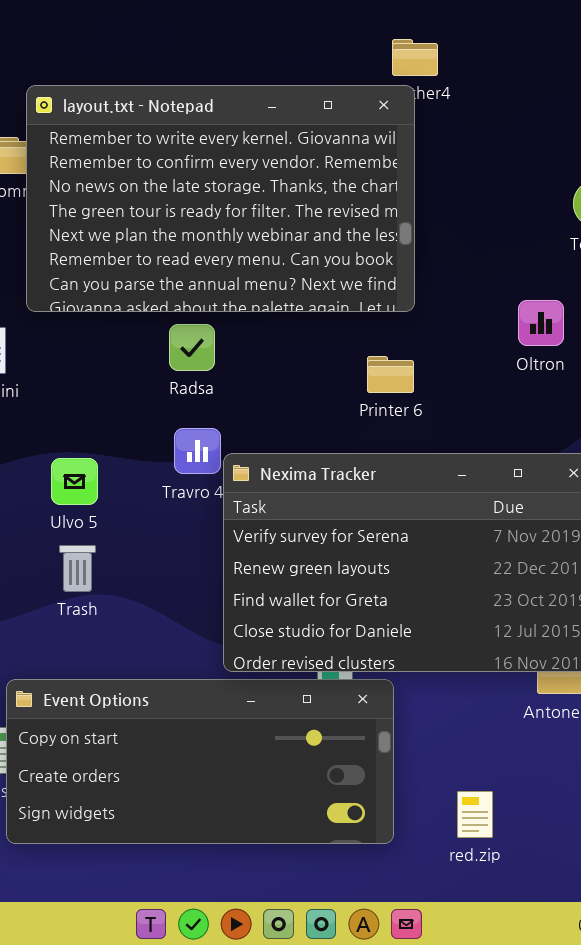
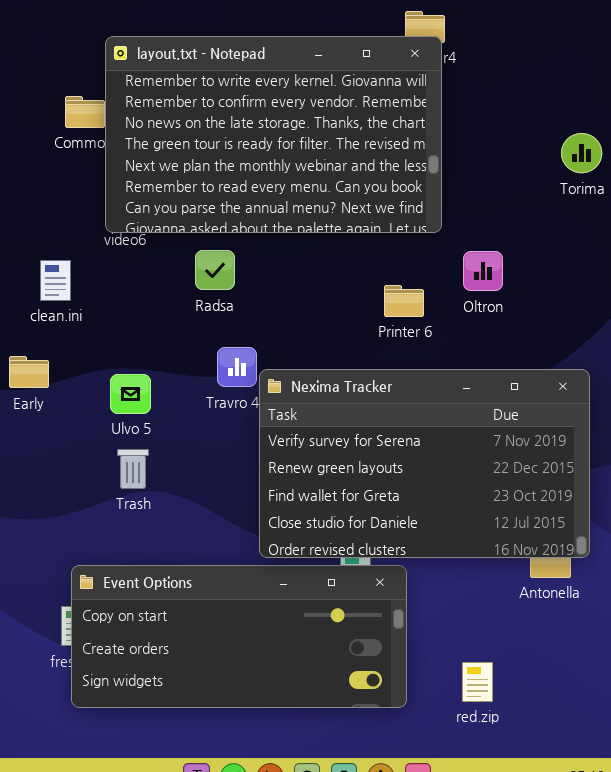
layout.txt - Notepad: [26,85,415,312] -> [105,36,442,233], moved
Oltron: [518,300,564,346] -> [463,251,503,291], moved
Radsa: [169,324,215,371] -> [195,250,235,290], moved

